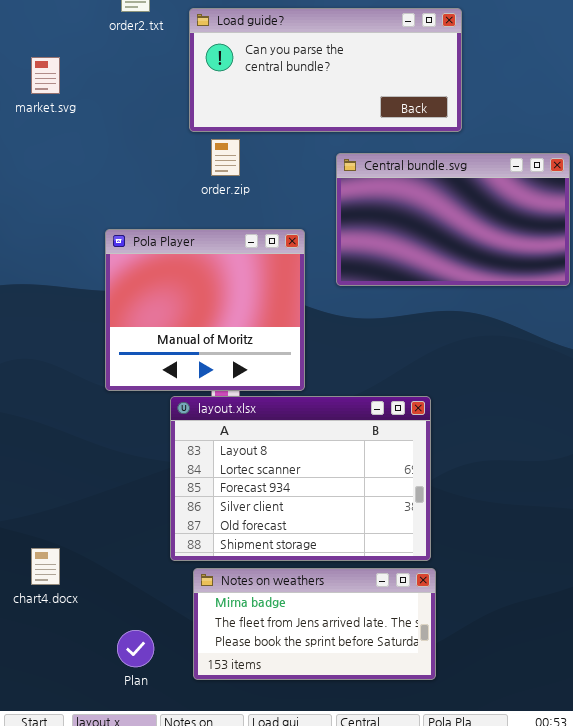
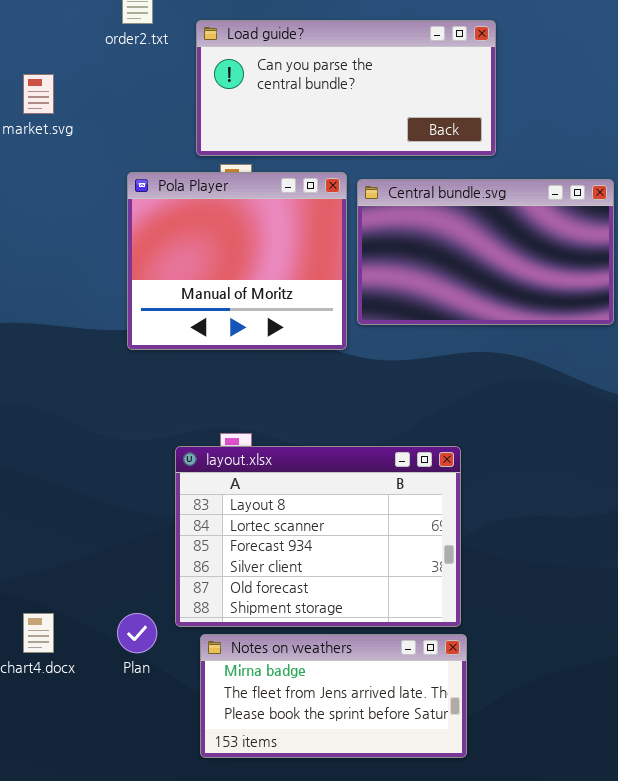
Pola Player: [105,229,305,391] -> [127,172,347,350], moved
Plan: [117,630,154,667] -> [117,613,157,653], moved

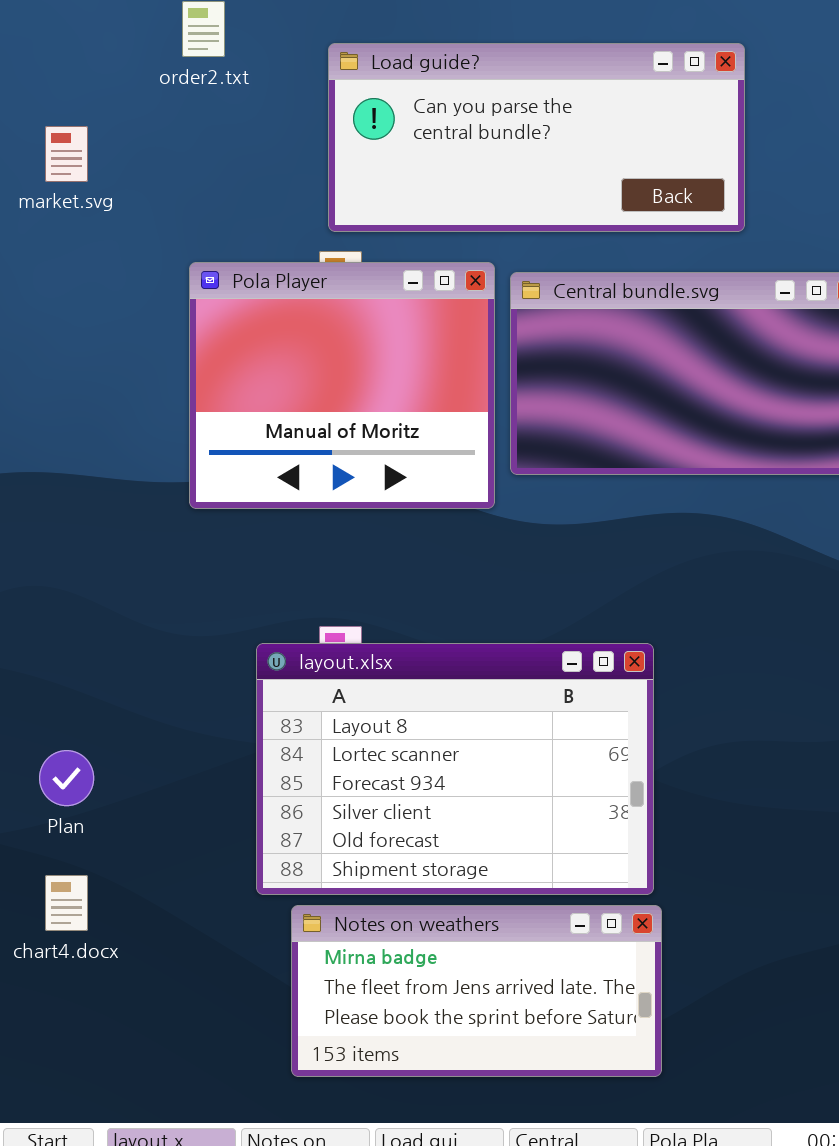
Load guide?: [196,20,496,156] -> [328,43,745,232], moved
Plan: [117,613,157,653] -> [39,750,94,806], moved

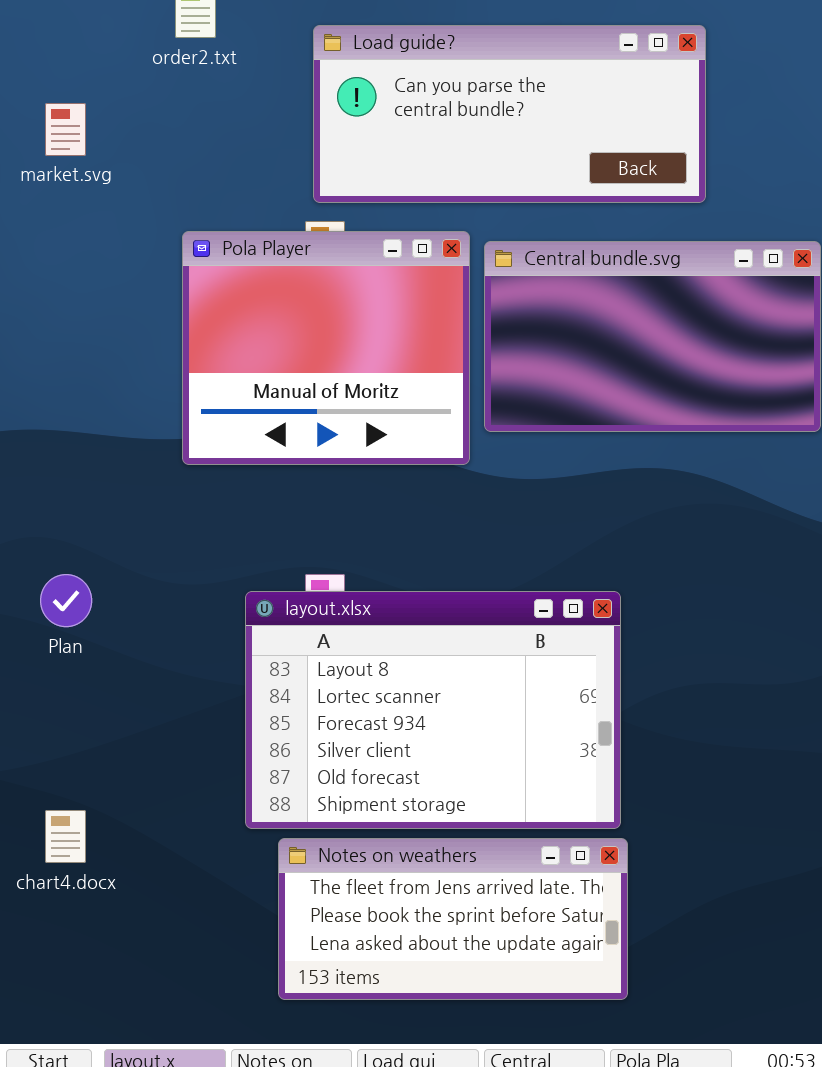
Plan: [39,750,94,806] -> [40,574,92,627], moved
Notes on weathers: [291,905,662,1077] -> [278,838,628,1000], scrolled down 1 row

